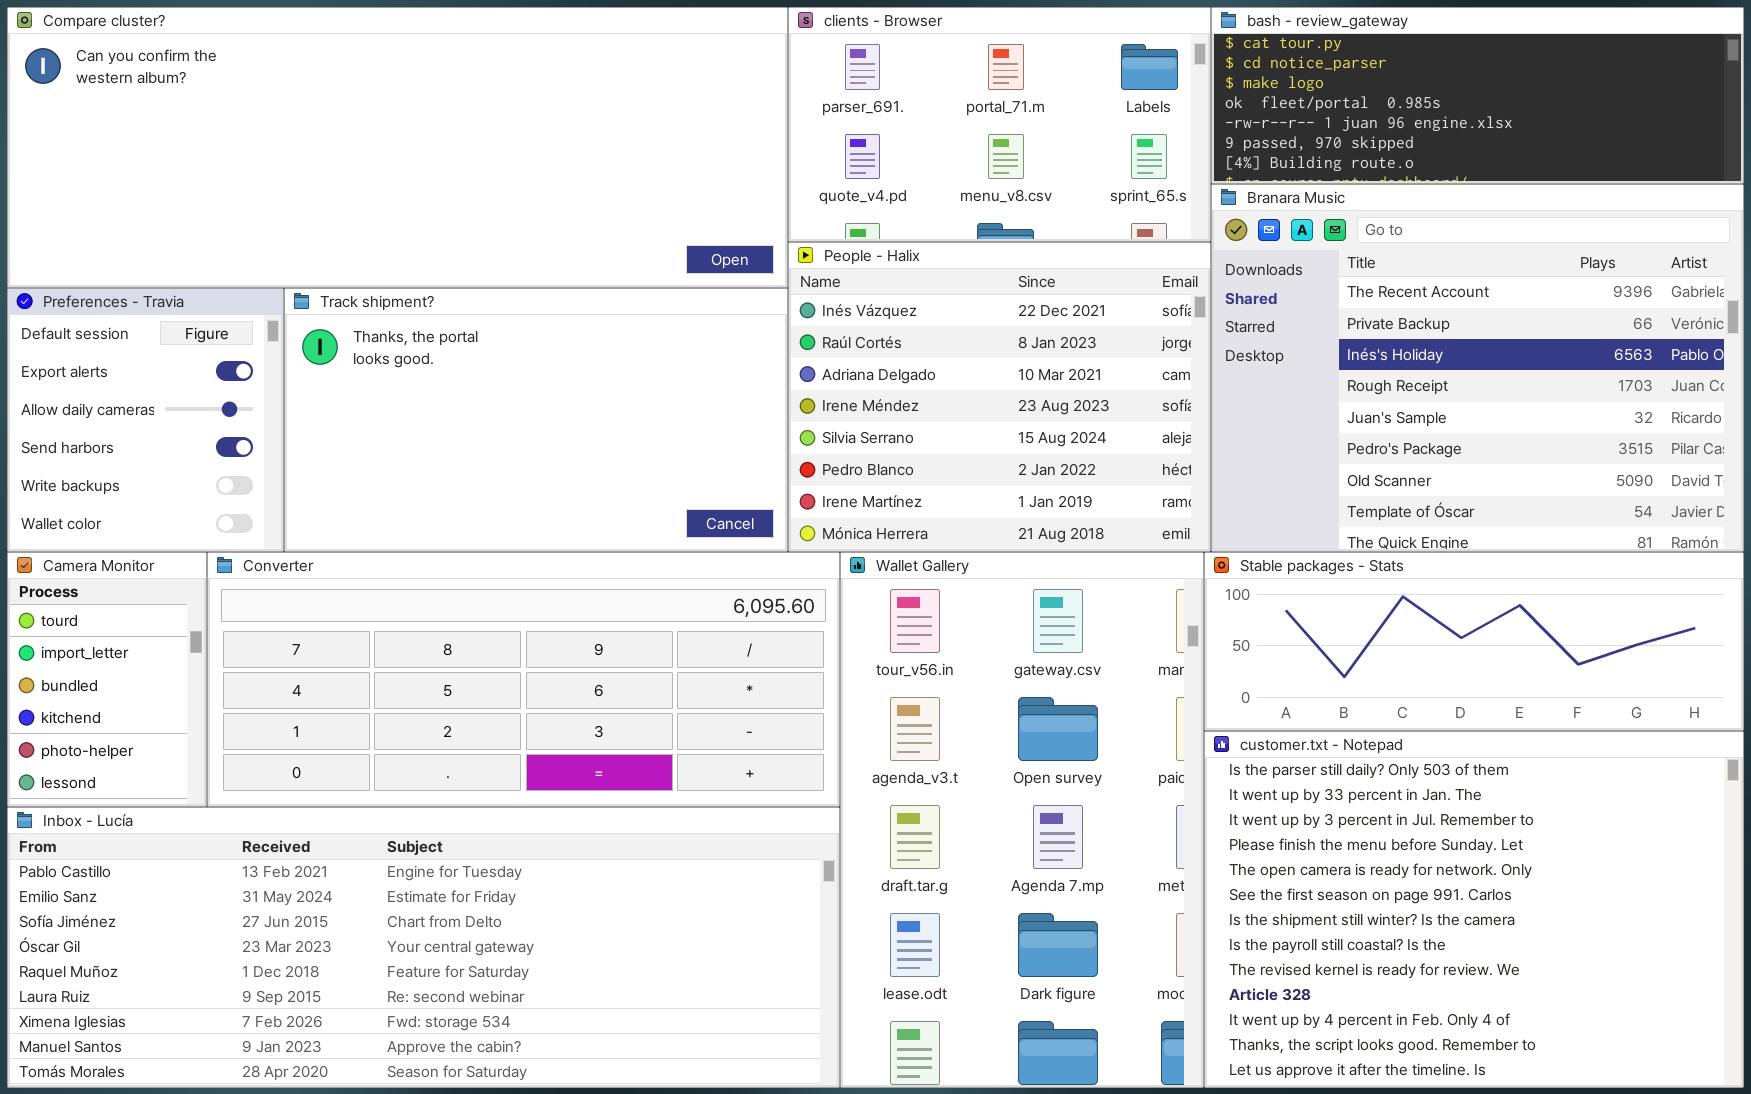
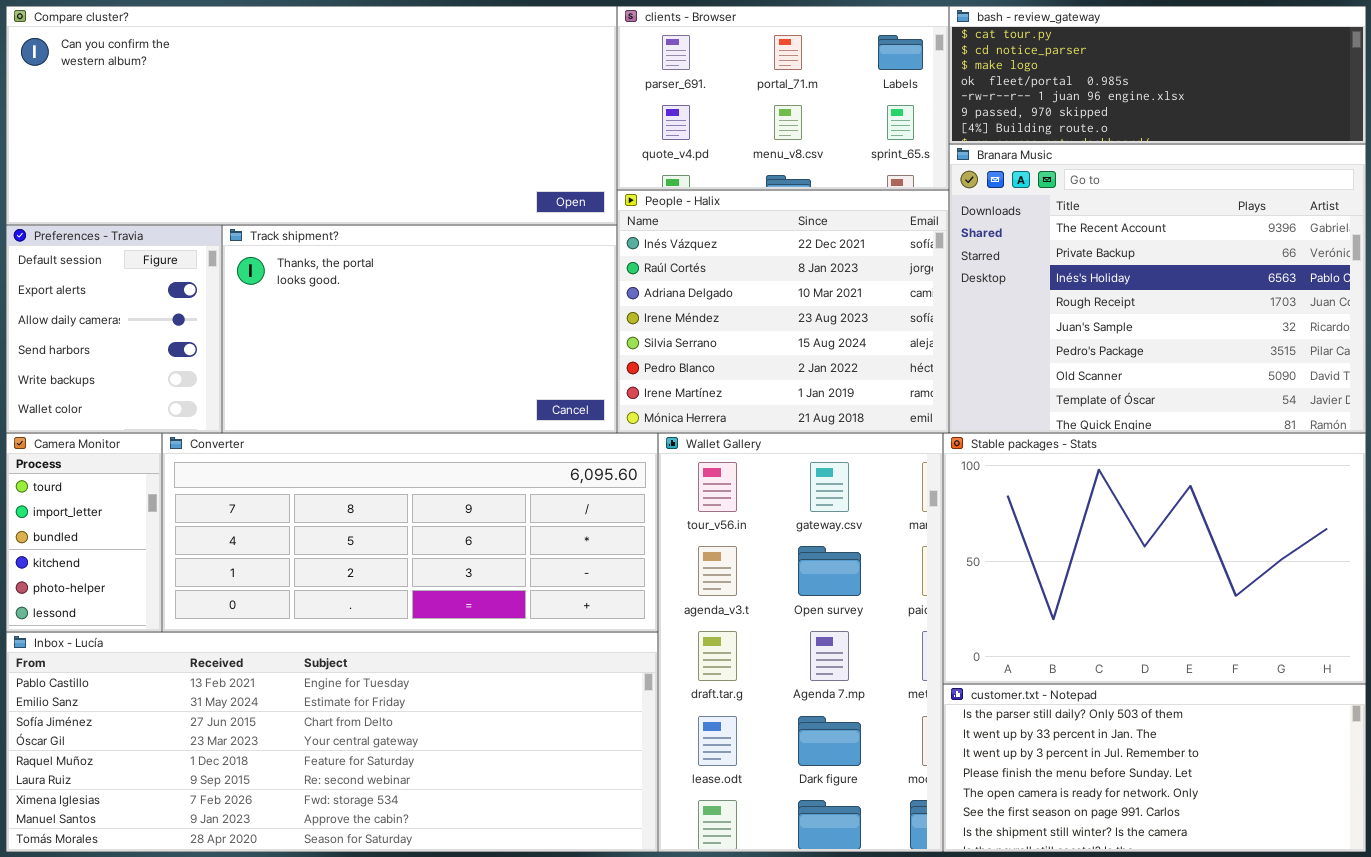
Stable packages - Stats: [1204,552,1744,731] -> [943,433,1366,684], resized
customer.txt - Notepad: [1204,731,1744,1088] -> [943,684,1366,852], resized

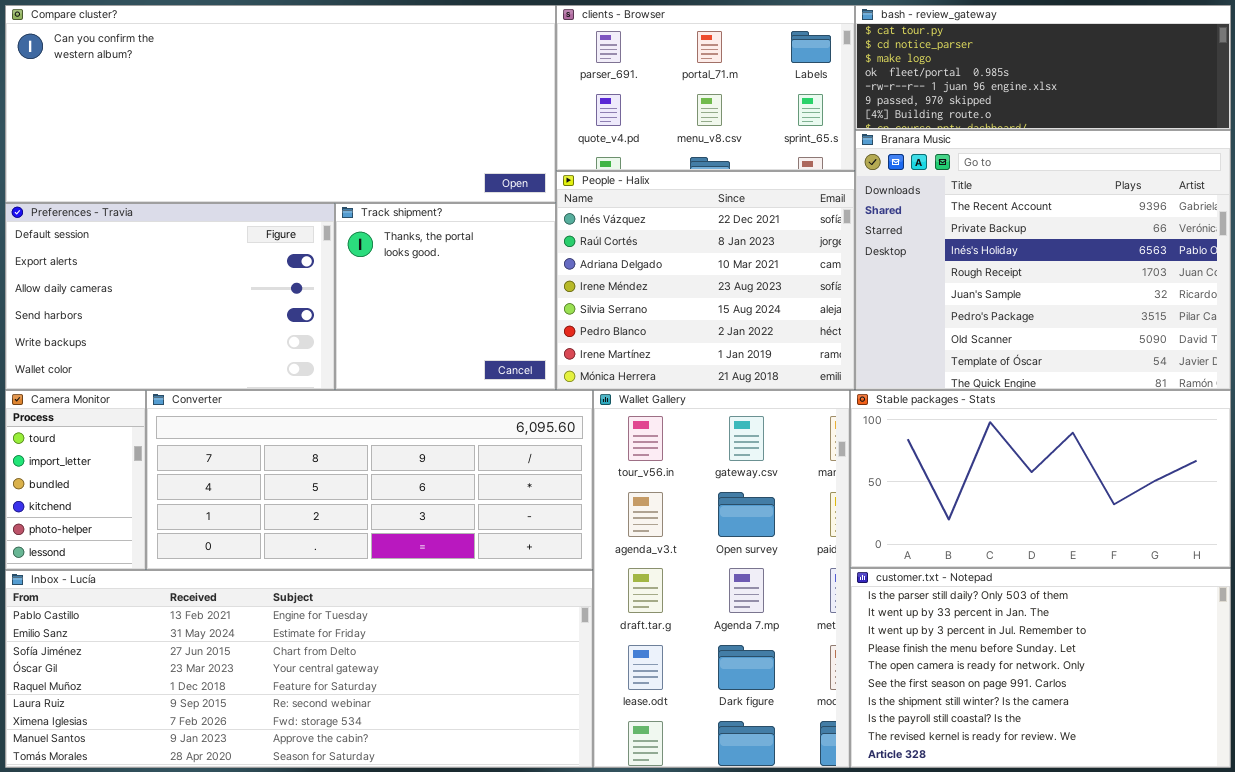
Preferences - Travia: [6,225,222,433] -> [5,203,335,390], resized
Track shipment?: [222,225,617,433] -> [335,203,556,390], resized
Stable packages - Stats: [943,433,1366,684] -> [850,390,1231,568], resized
customer.txt - Notepad: [943,684,1366,852] -> [850,568,1231,768], resized

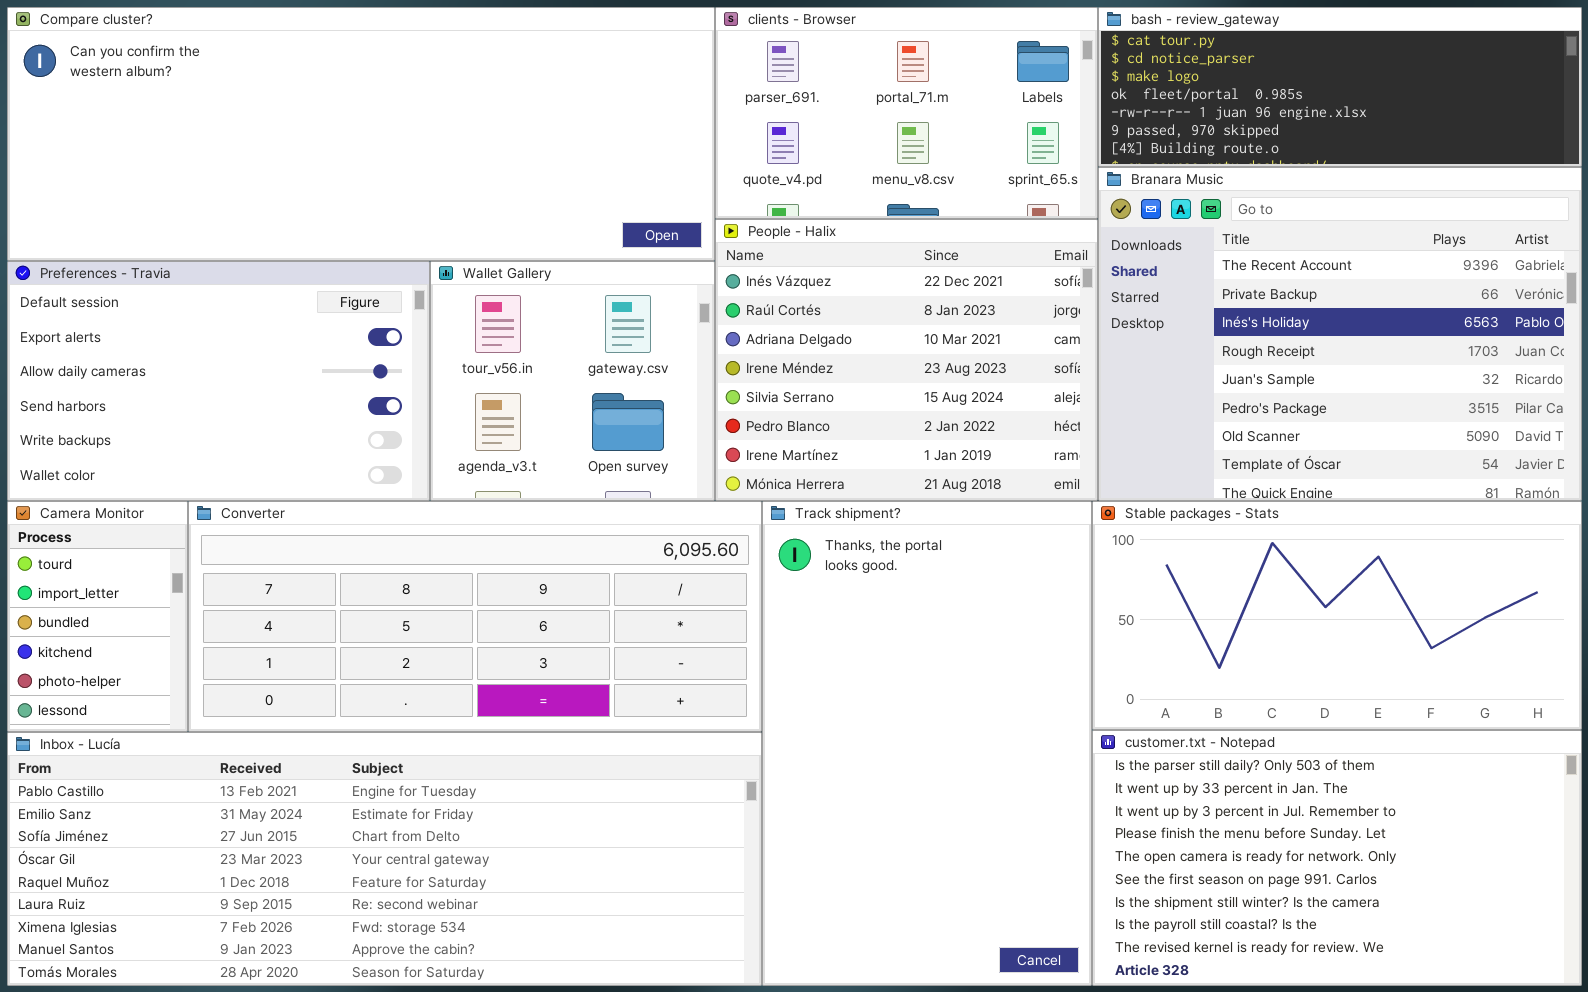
Track shipment?: [335,203,556,390] -> [762,501,1092,986], moved, resized
Wallet Gallery: [593,390,850,768] -> [430,261,715,501], moved, resized

